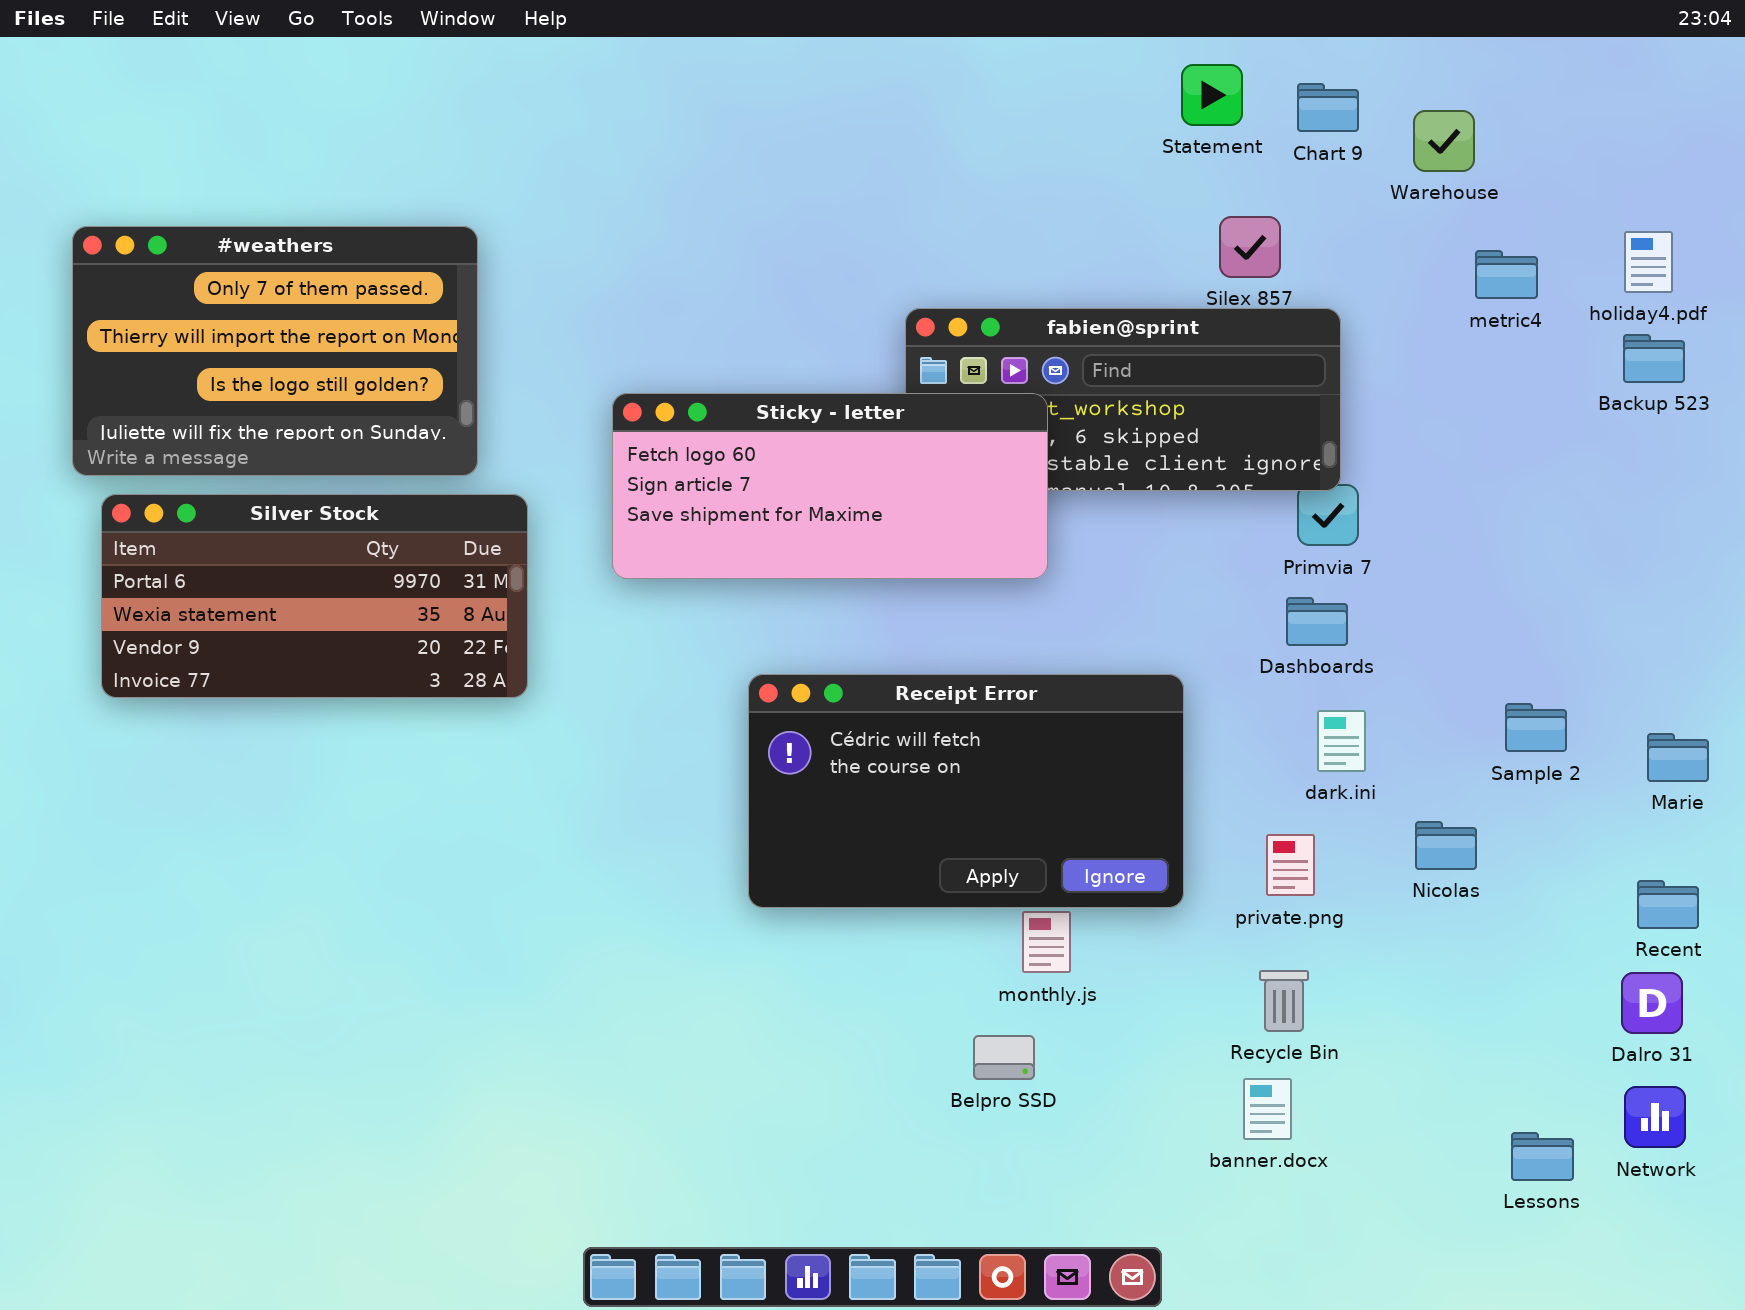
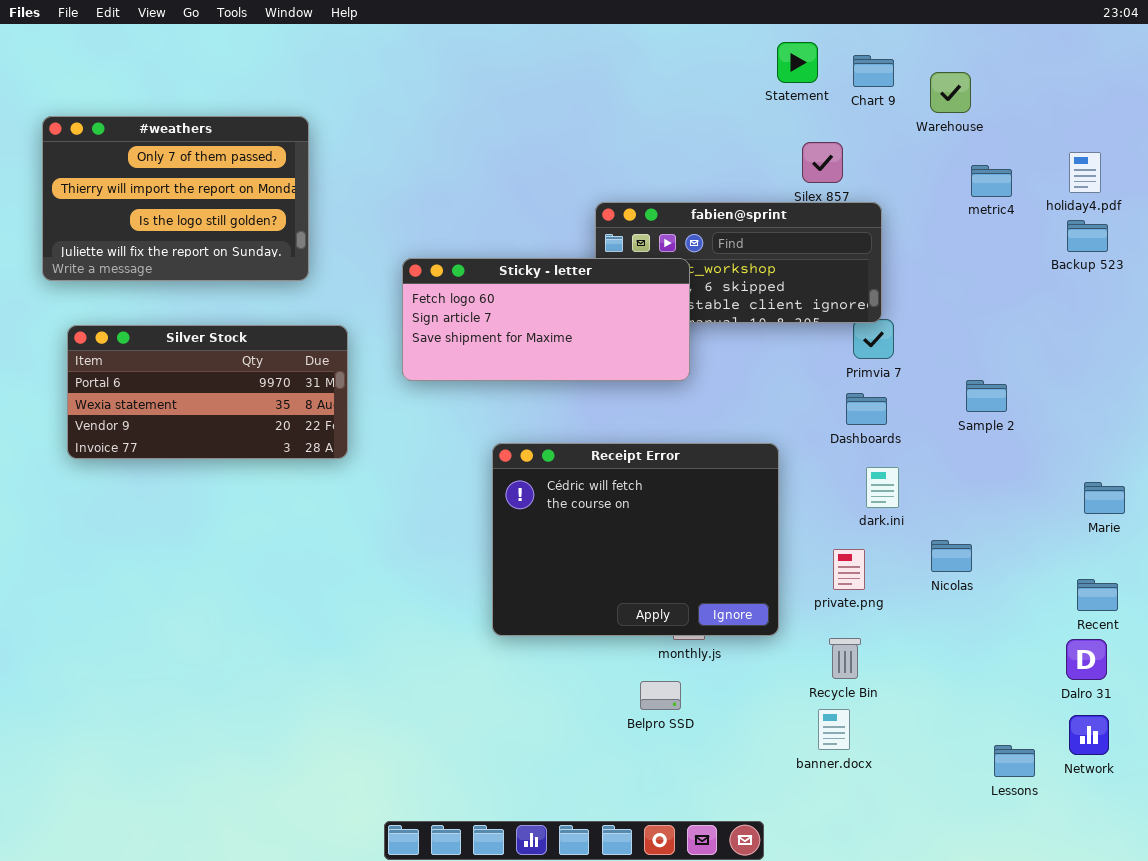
#weathers: [72,226,478,476] -> [42,116,309,281], moved
Receipt Error: [748,674,1184,908] -> [492,443,779,636], resized
Sample 2: [1505,703,1567,752] -> [966,380,1007,412], moved

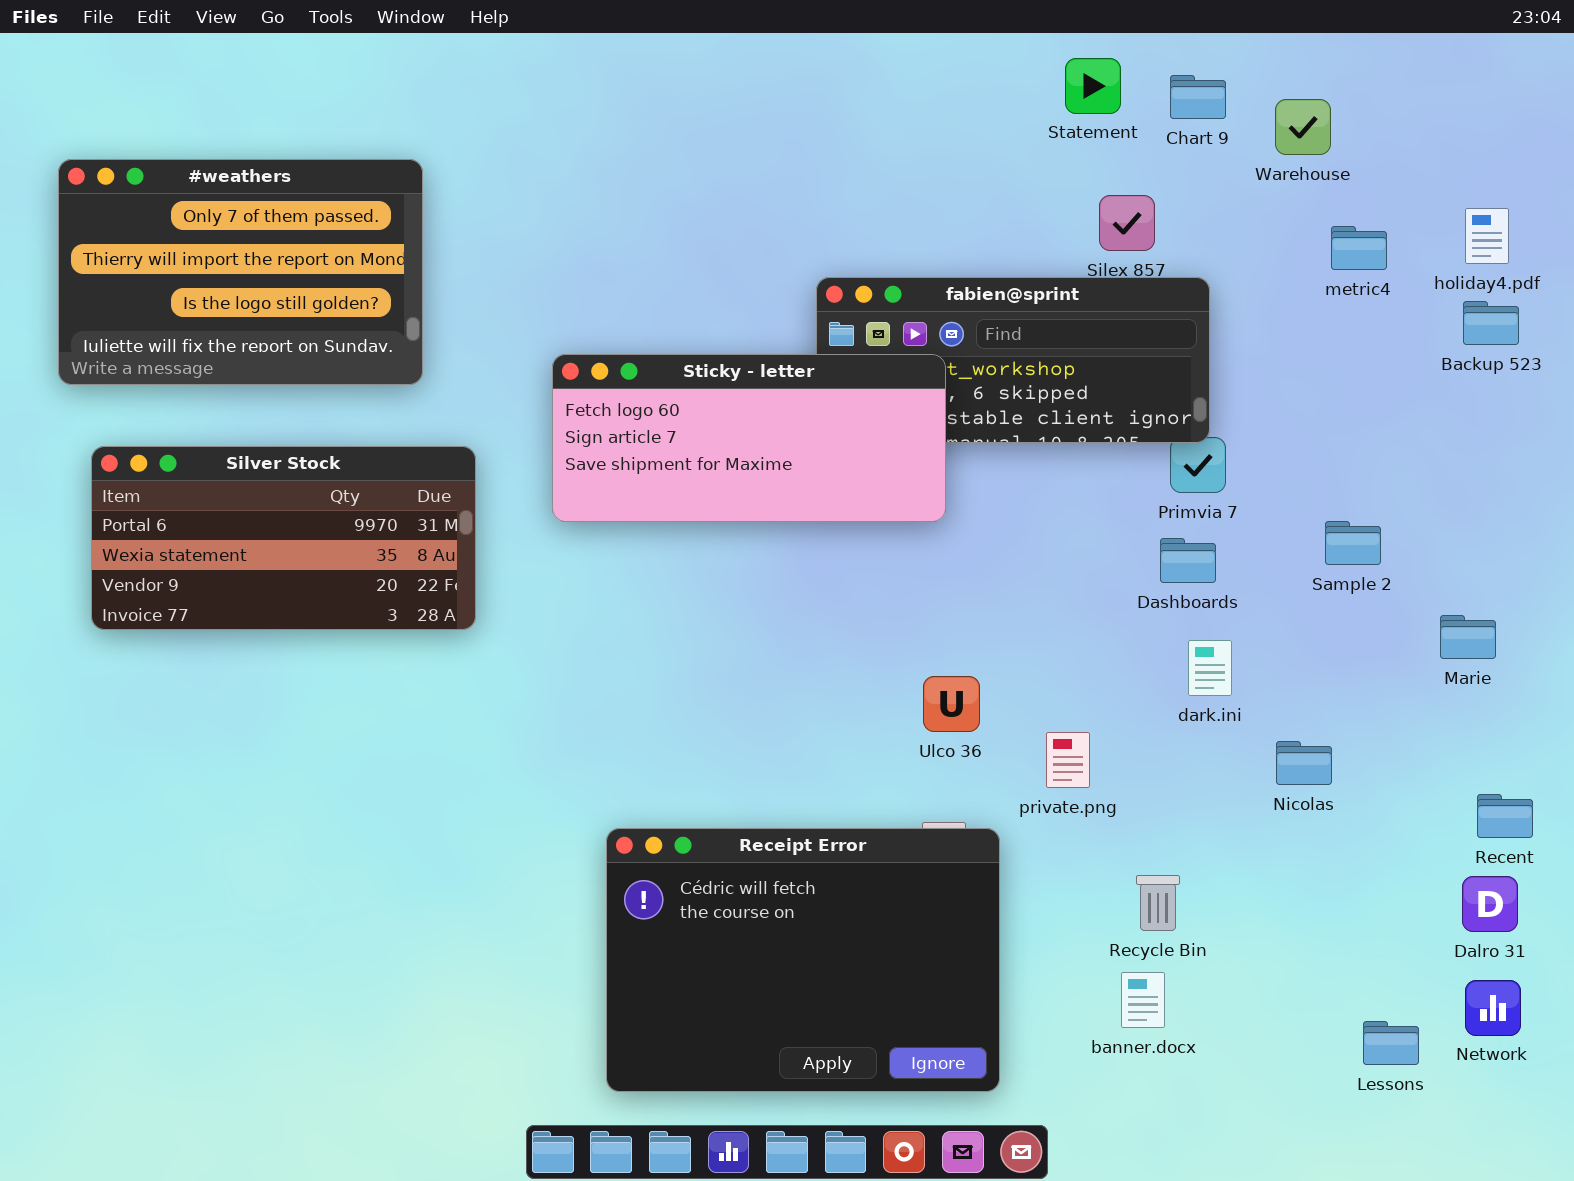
Receipt Error: [492,443,779,636] -> [606,828,1000,1092], moved
Marie: [1084,482,1125,514] -> [1440,615,1496,659], moved
private.png: [833,549,865,590] -> [1046,732,1090,788], moved

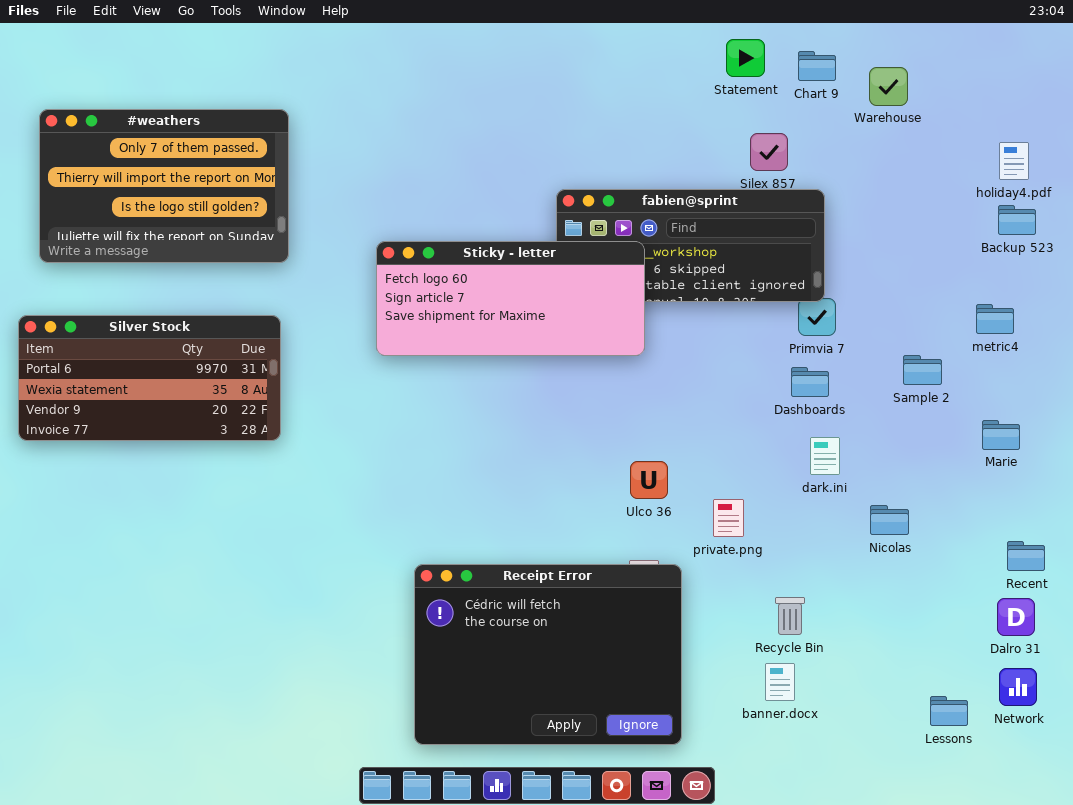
metric4: [1331,226,1387,270] -> [976,304,1014,334], moved
Silver Stock: [91,446,476,630] -> [18,315,281,441], moved

